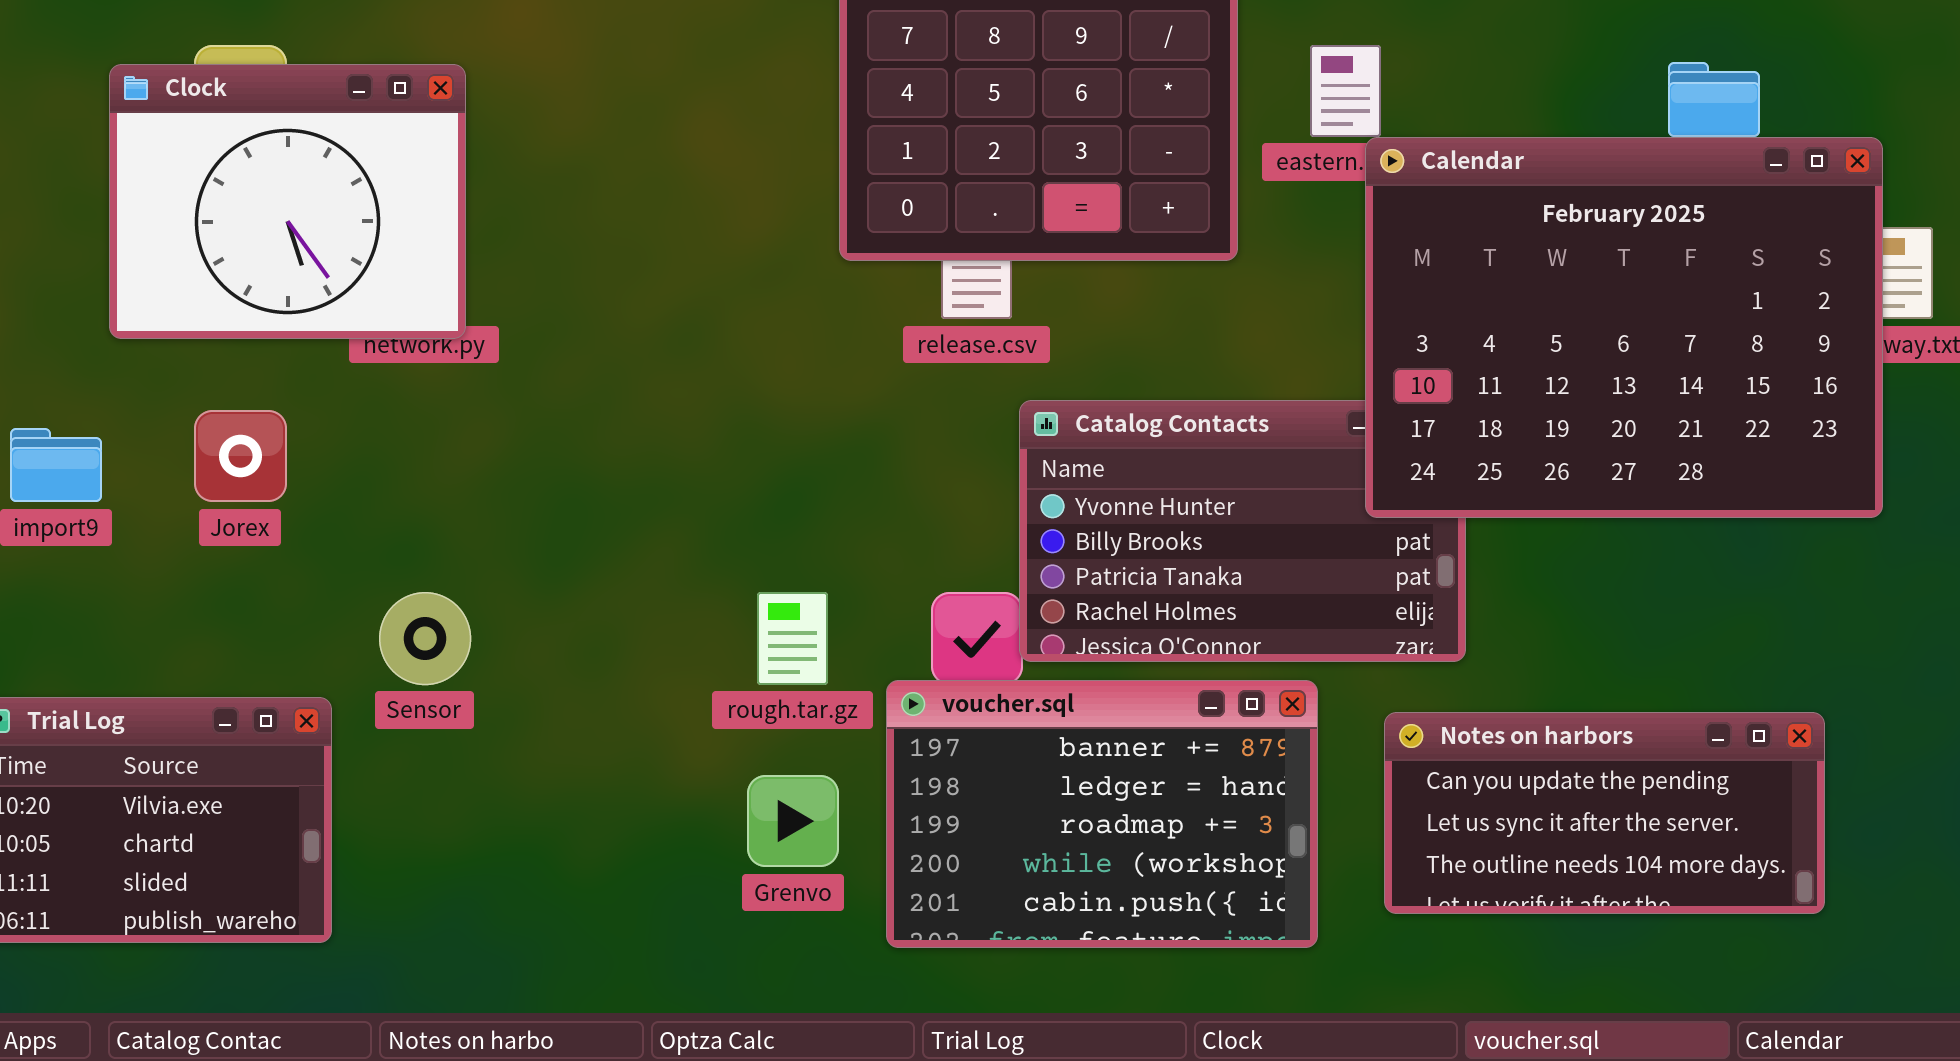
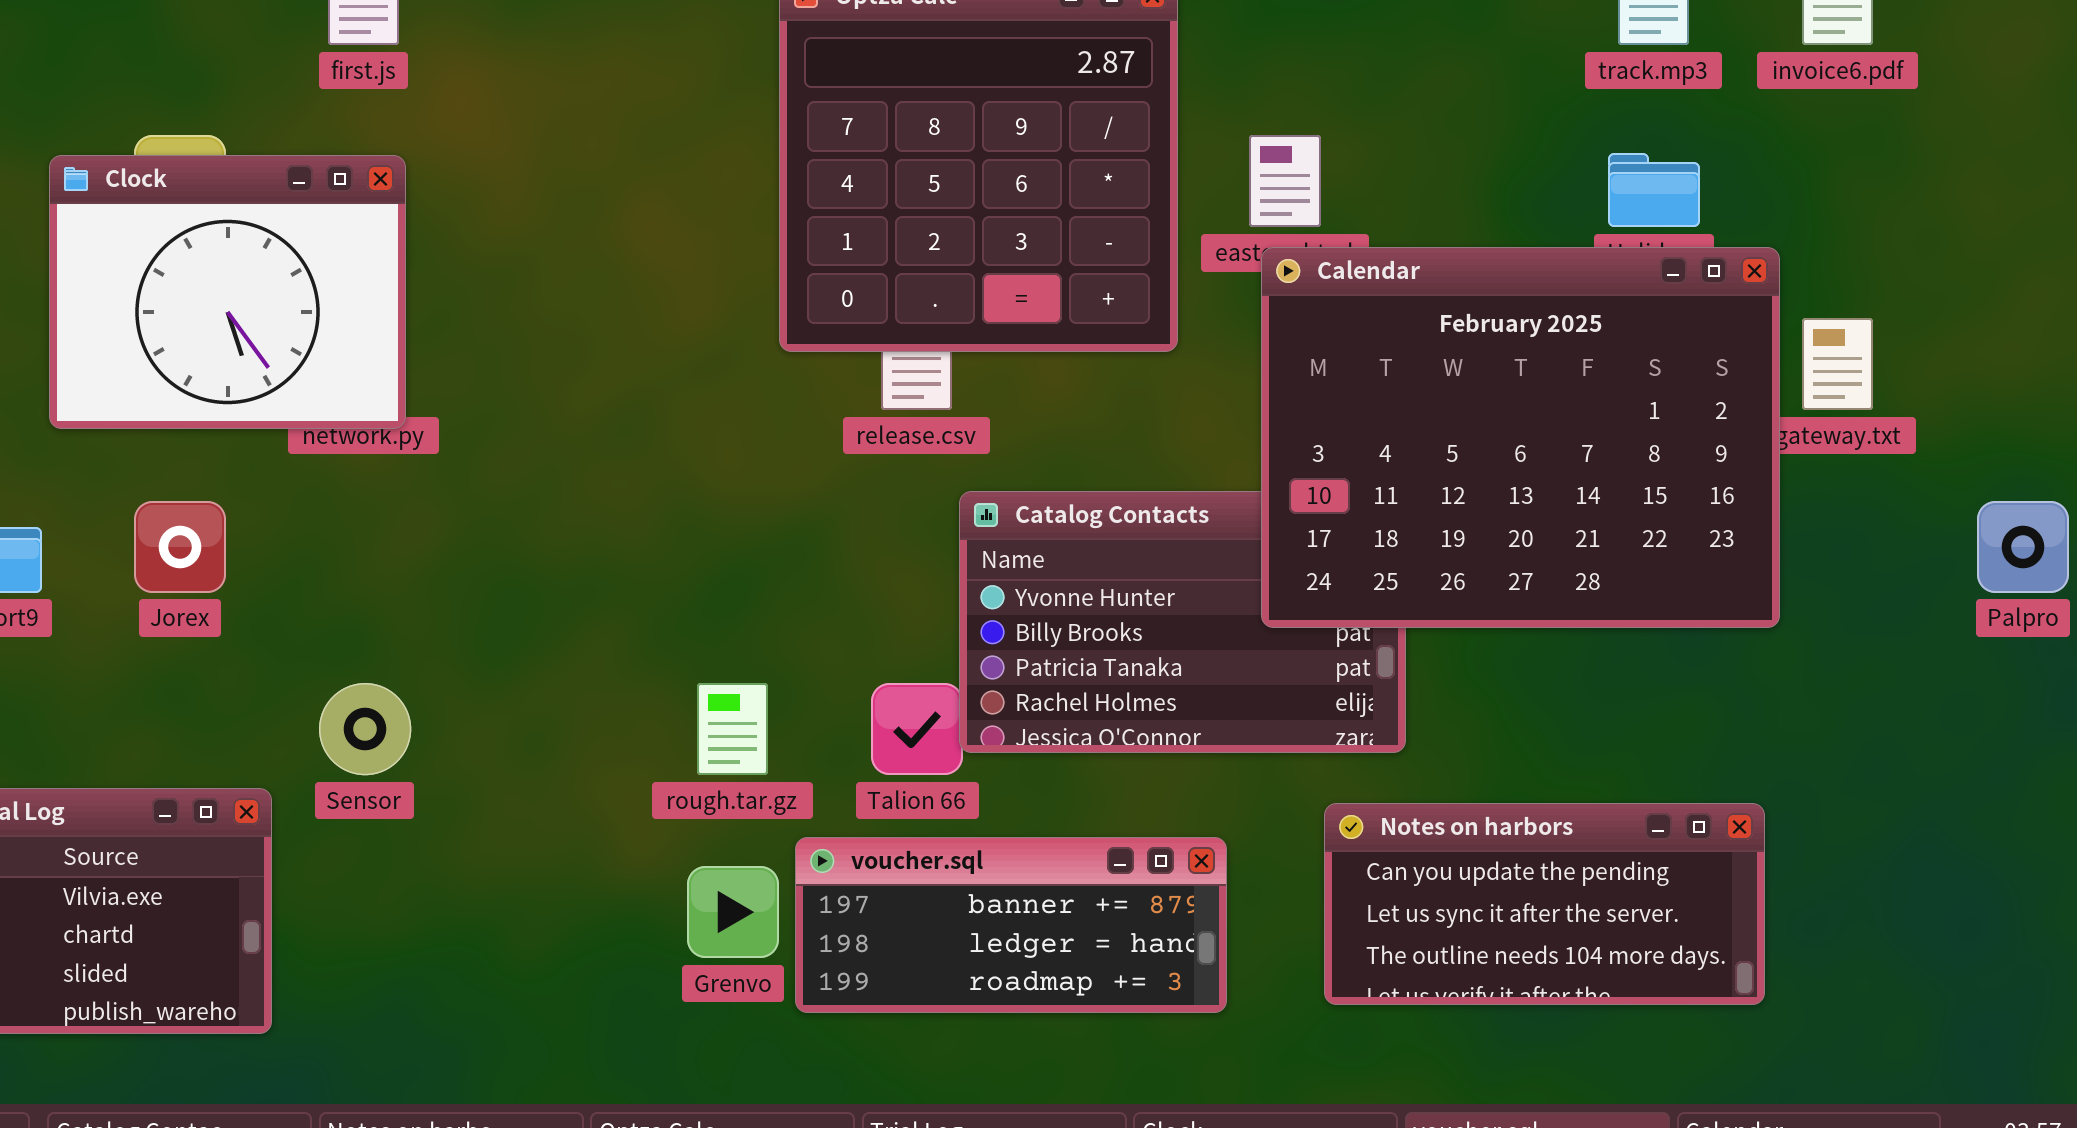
Calendar: [1365,137,1883,518] -> [1261,247,1780,628], moved
voucher.sql: [886,680,1318,948] -> [795,837,1227,1013], moved, resized

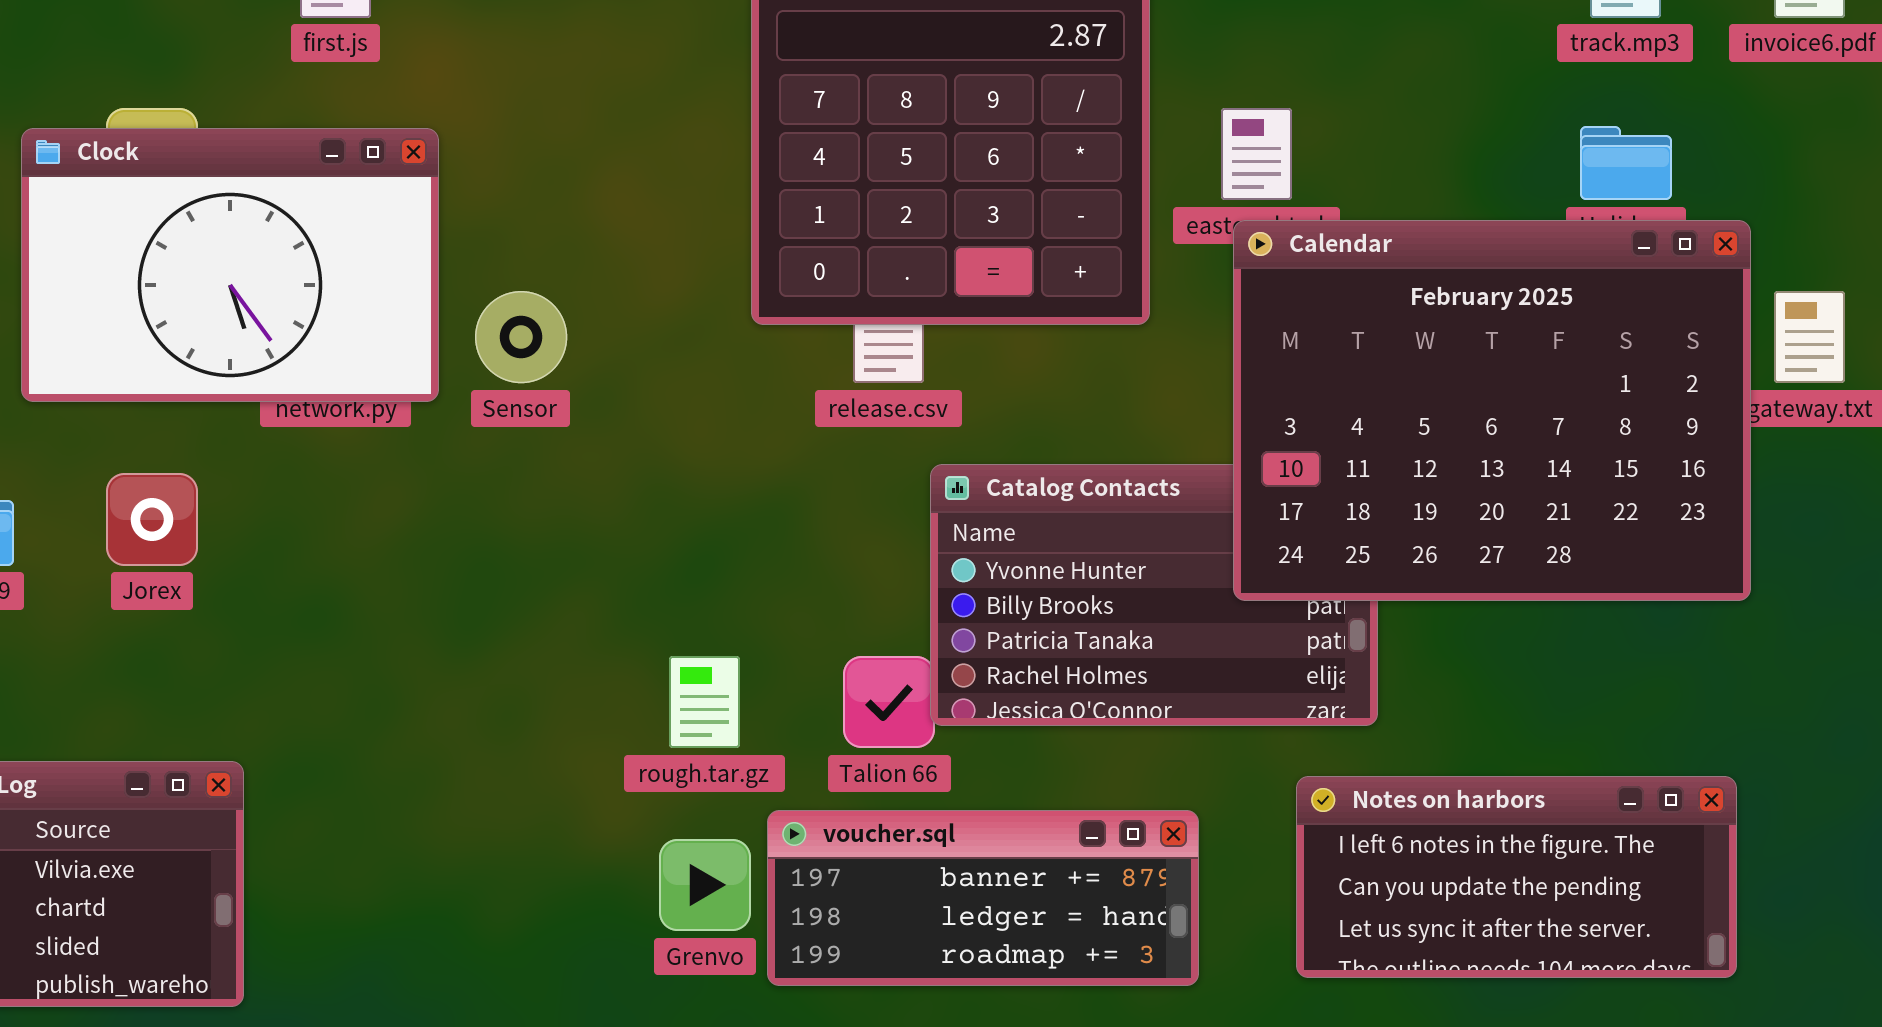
Clock: [49,155,406,429] -> [21,128,439,402], resized
Sensor: [319,683,411,775] -> [475,291,567,383], moved
Notes on harbors: [1324,803,1765,1005] -> [1296,776,1737,978], scrolled up 1 row

